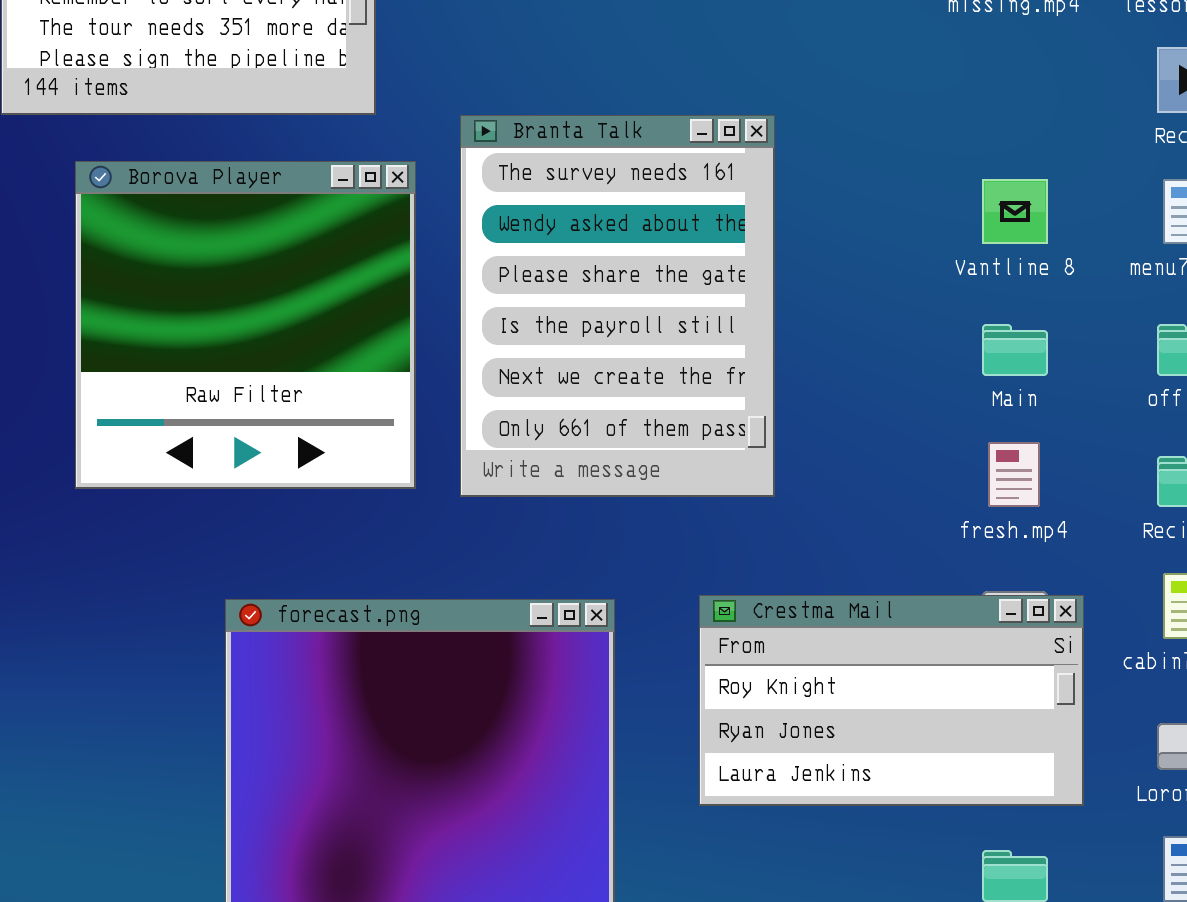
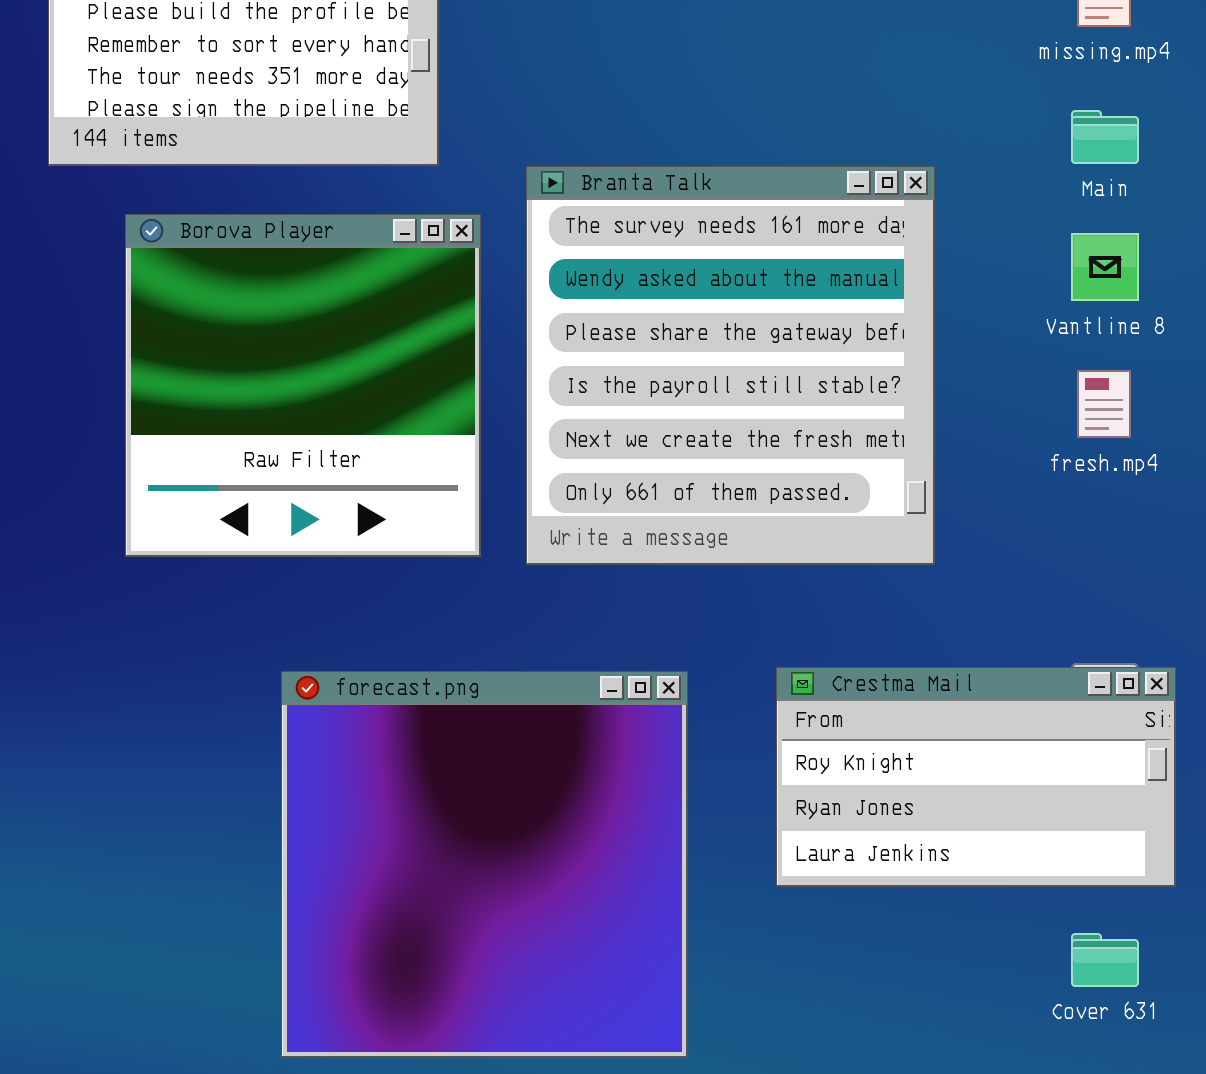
Branta Talk: [460,115,775,497] -> [526,166,935,565], resized
Main: [982,324,1048,376] -> [1071,110,1139,164], moved
fresh.mp4: [988,442,1040,507] -> [1077,370,1131,438], moved

